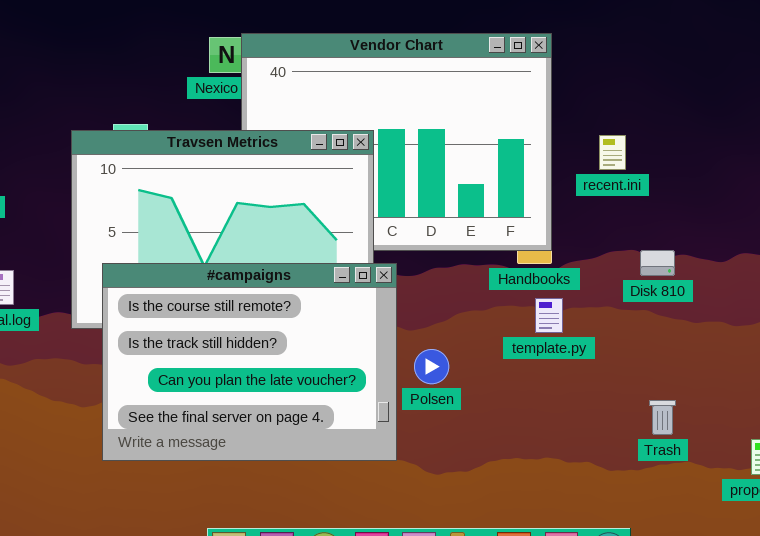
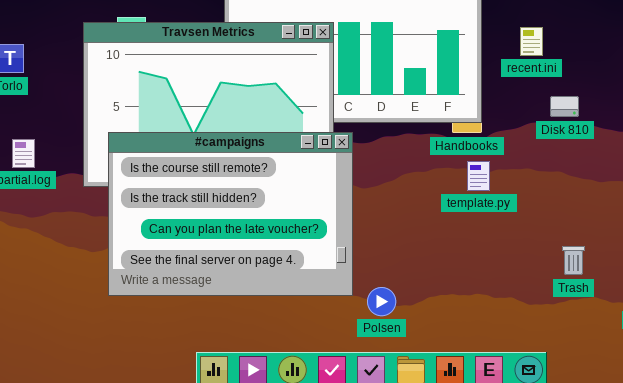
Disk 810: [640,250,675,276] -> [550,96,579,117], moved
Polsen: [414,349,449,384] -> [367,287,396,316], moved

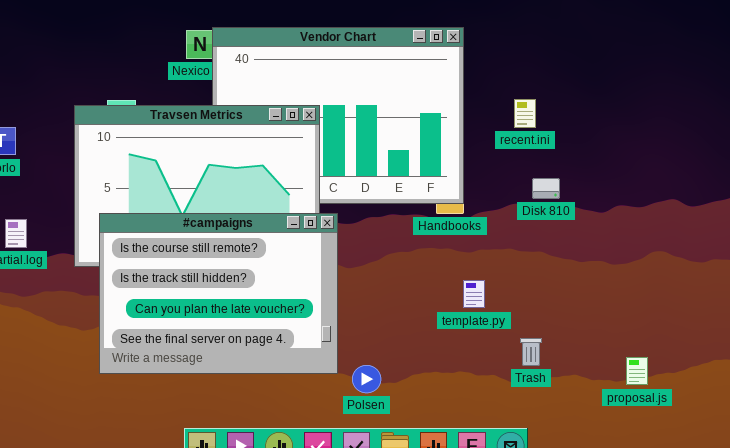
recent.ini: [520,27,543,56] -> [514,99,536,128], moved
template.py: [467,161,490,191] -> [463,280,485,308], moved
Trash: [562,246,585,275] -> [520,338,542,366], moved

